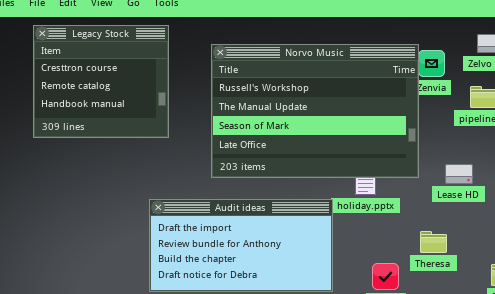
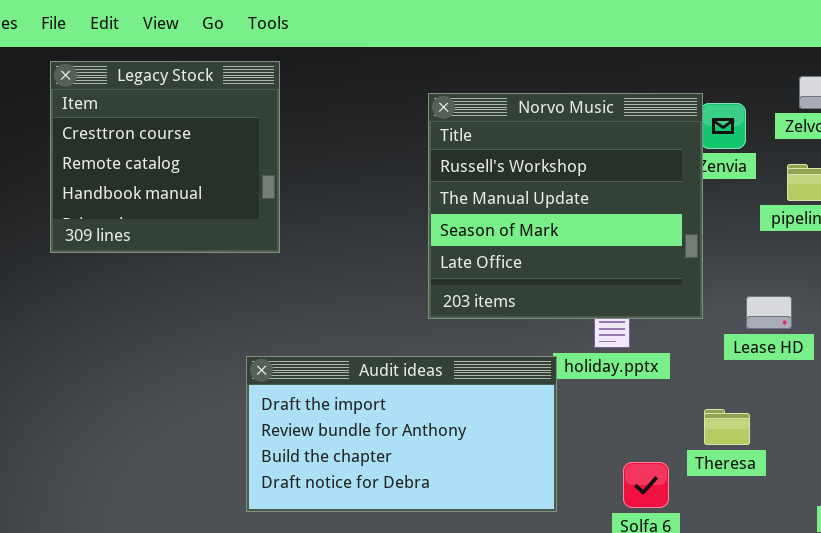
Norvo Music: [211,44,419,178] -> [428,93,703,319], resized

